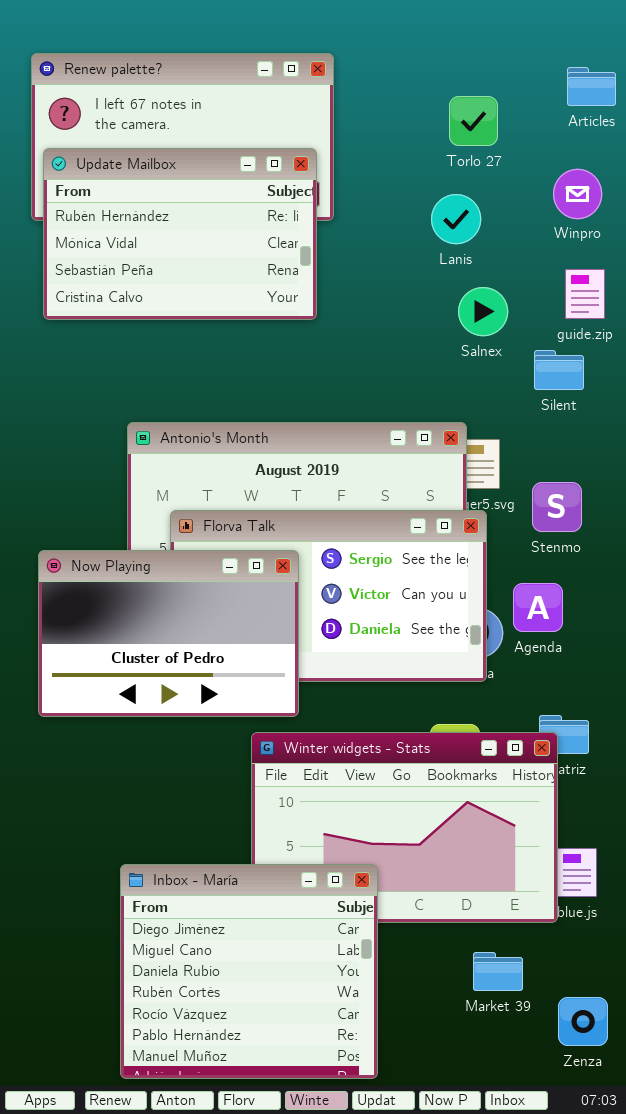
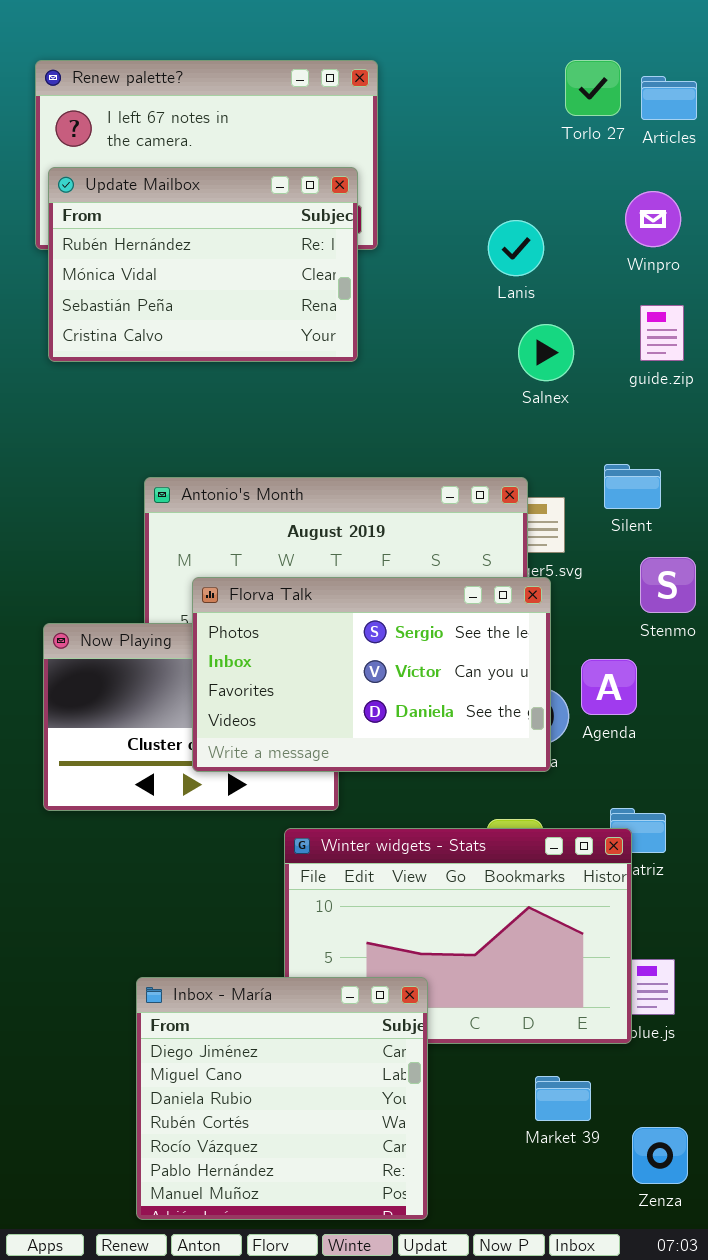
Torlo 27: [449,96,498,146] -> [565,60,621,116], moved
Silent: [534,350,584,390] -> [604,464,661,509], moved
Stenmo: [532,482,582,532] -> [640,557,696,613], moved
Florva Talk: [170,510,487,682] -> [192,577,551,772], raised

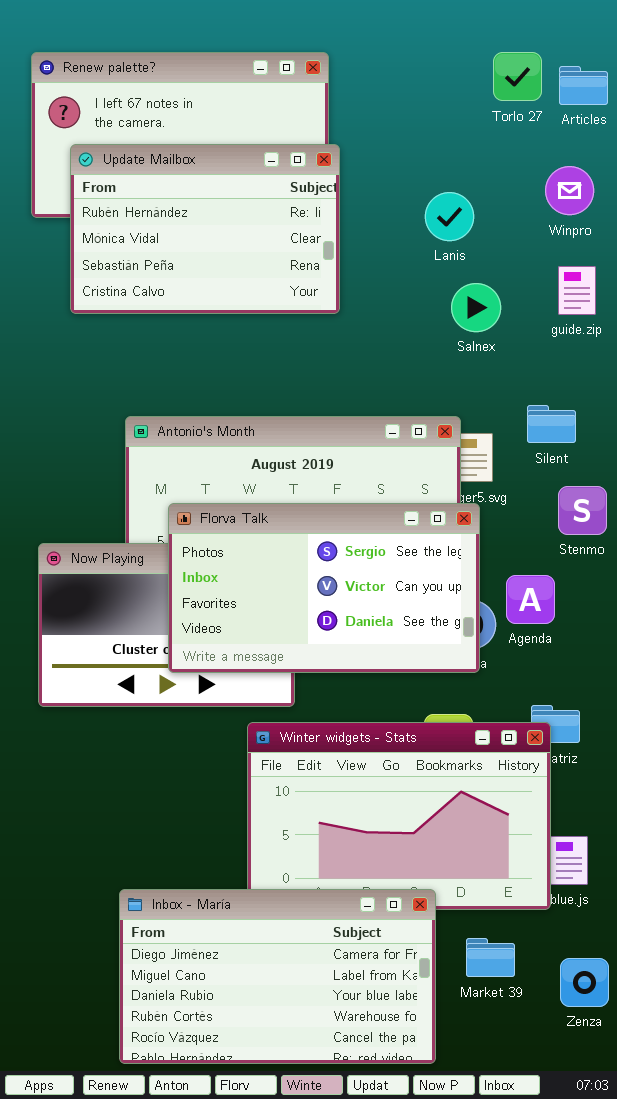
Update Mailbox: [48,167,358,362] -> [70,144,340,314], moved
Inbox - María: [136,977,428,1220] -> [119,889,436,1064], resized
Zenza: [632,1127,688,1184] -> [560,958,609,1007], moved

